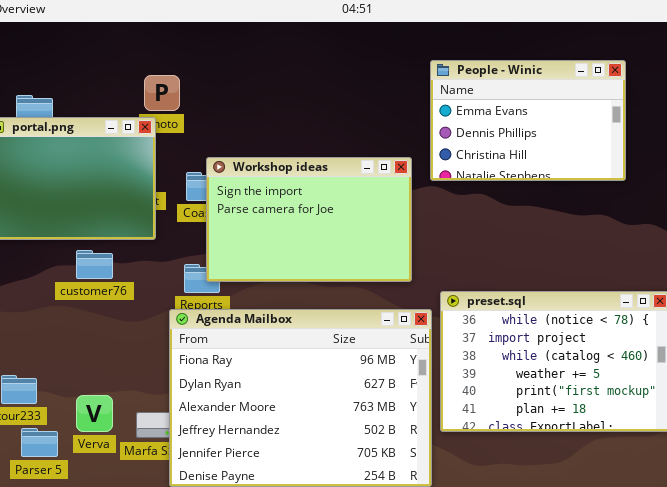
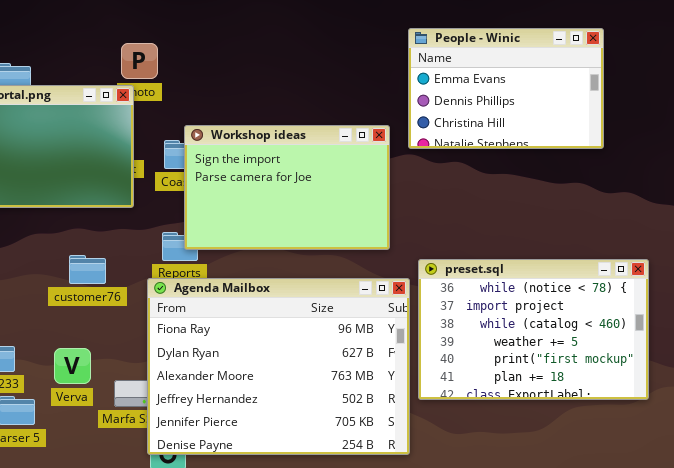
customer76: [76,250,113,279] -> [69,255,106,284], moved
Verva: [76,395,113,432] -> [54,348,91,384], moved

